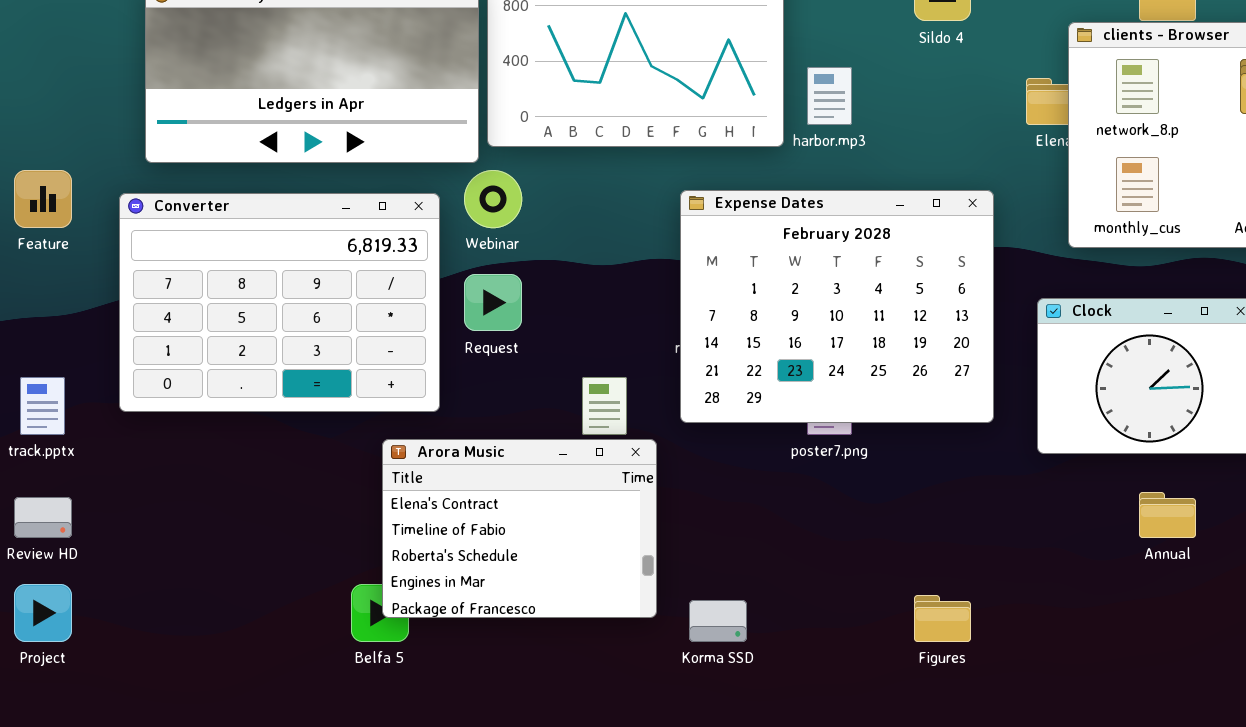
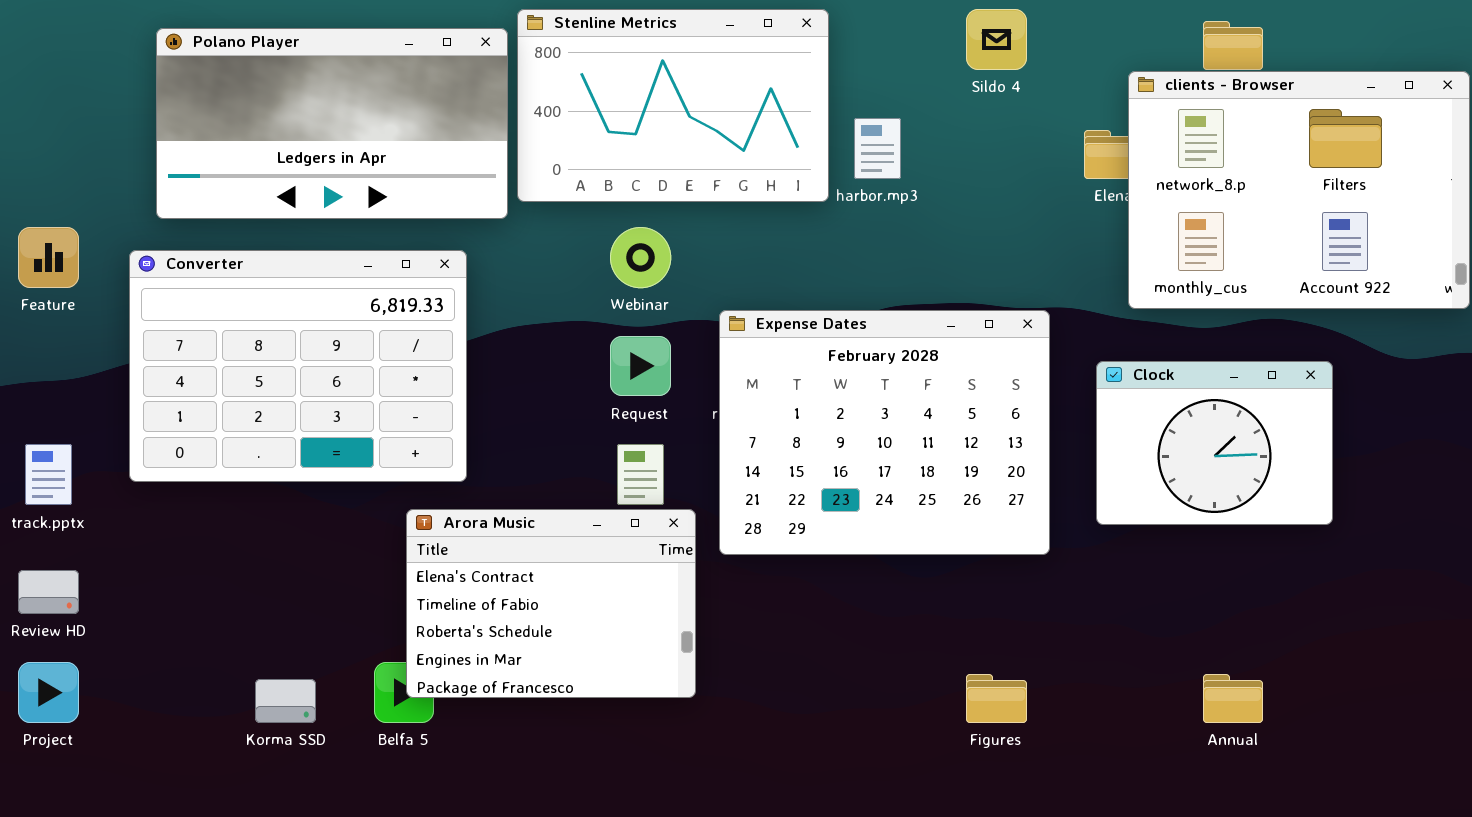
Webinar: [464,170,522,228] -> [610,227,671,288], moved
Expense Dates: [680,190,994,423] -> [719,310,1050,555], moved
Request: [464,274,522,331] -> [610,336,671,396], moved
Annual: [1139,492,1196,538] -> [1203,674,1263,723], moved
Korma SSD: [689,600,747,642] -> [255,679,316,723], moved

